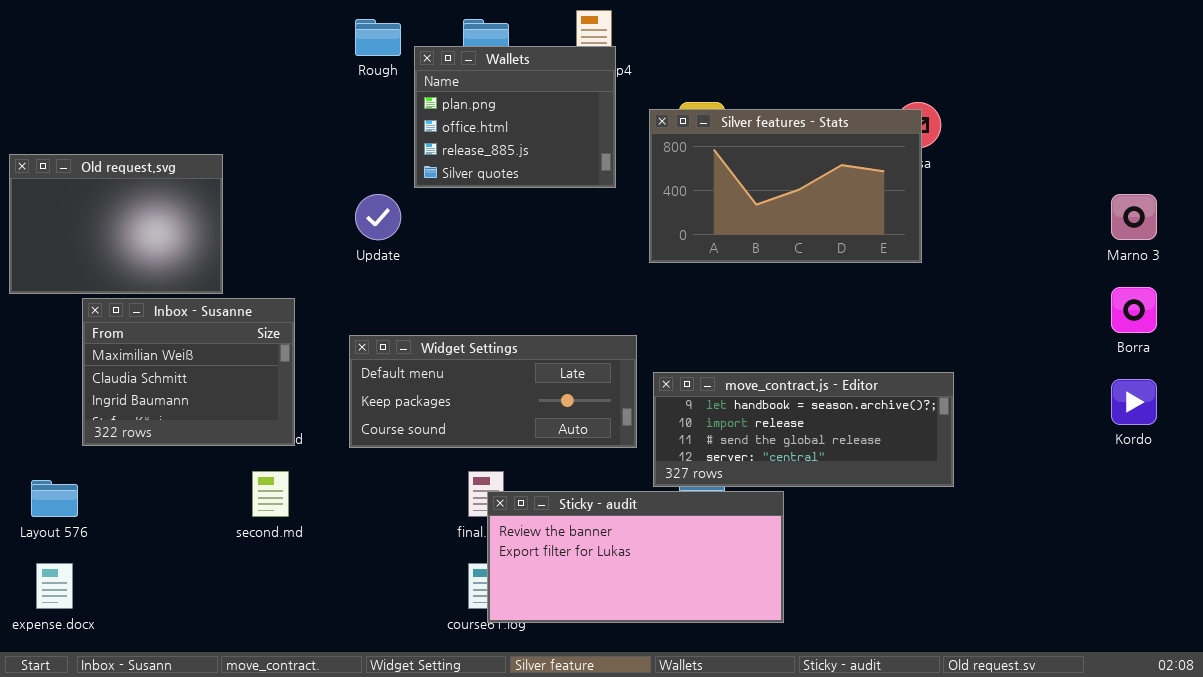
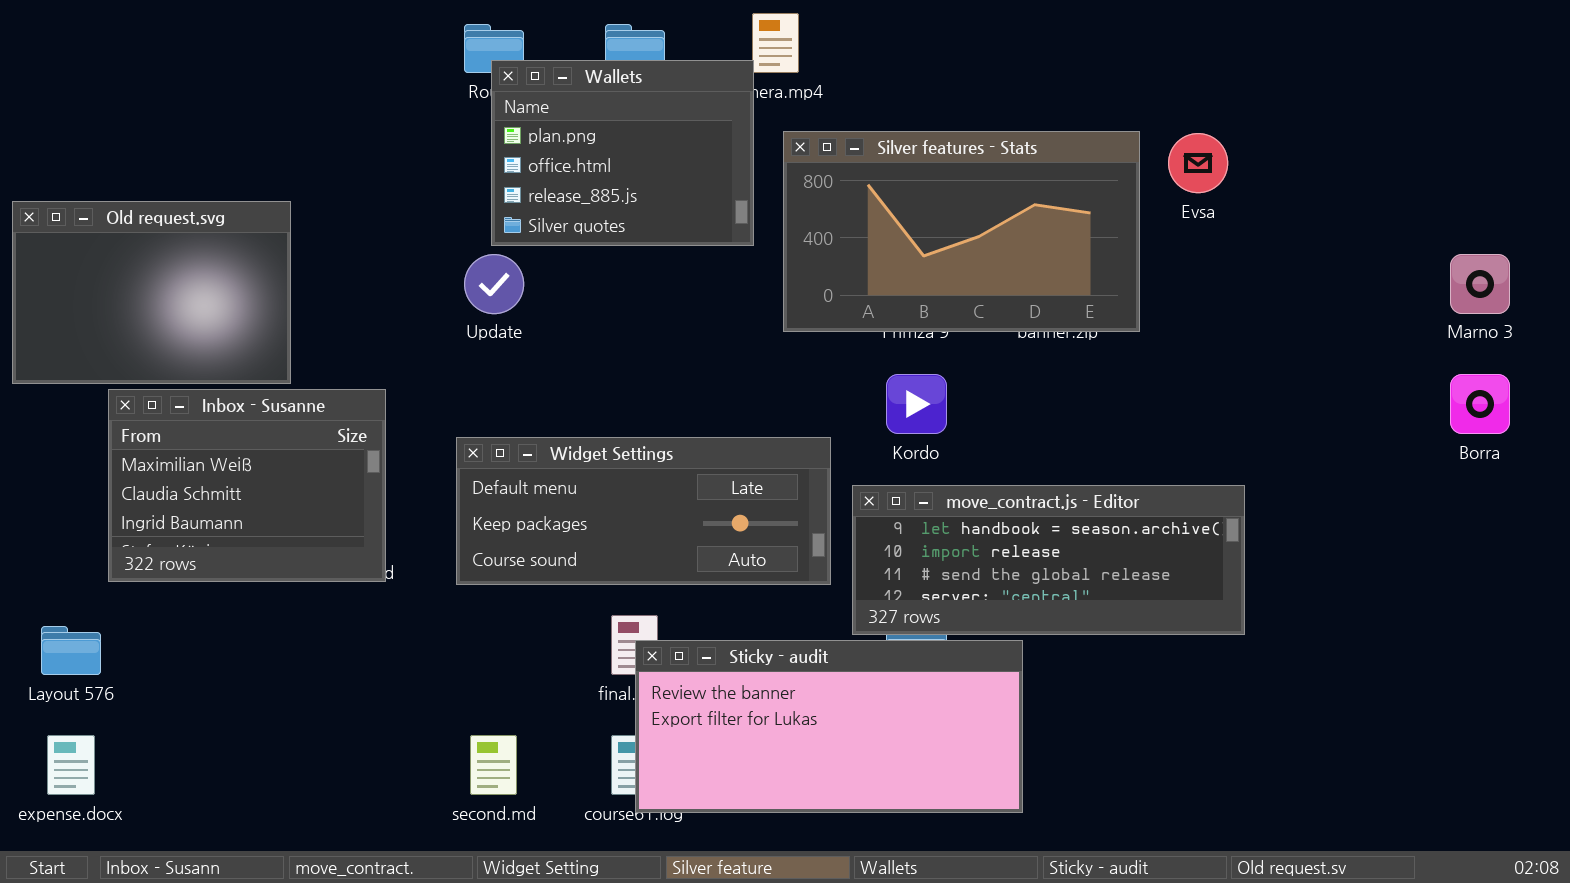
Wallets: [414,46,616,188] -> [491,60,754,246], moved
Silver features - Stats: [649,109,922,263] -> [783,131,1140,332], moved
Kordo: [1111,379,1157,425] -> [886,374,947,434], moved
second.md: [252,471,289,517] -> [470,735,517,795], moved

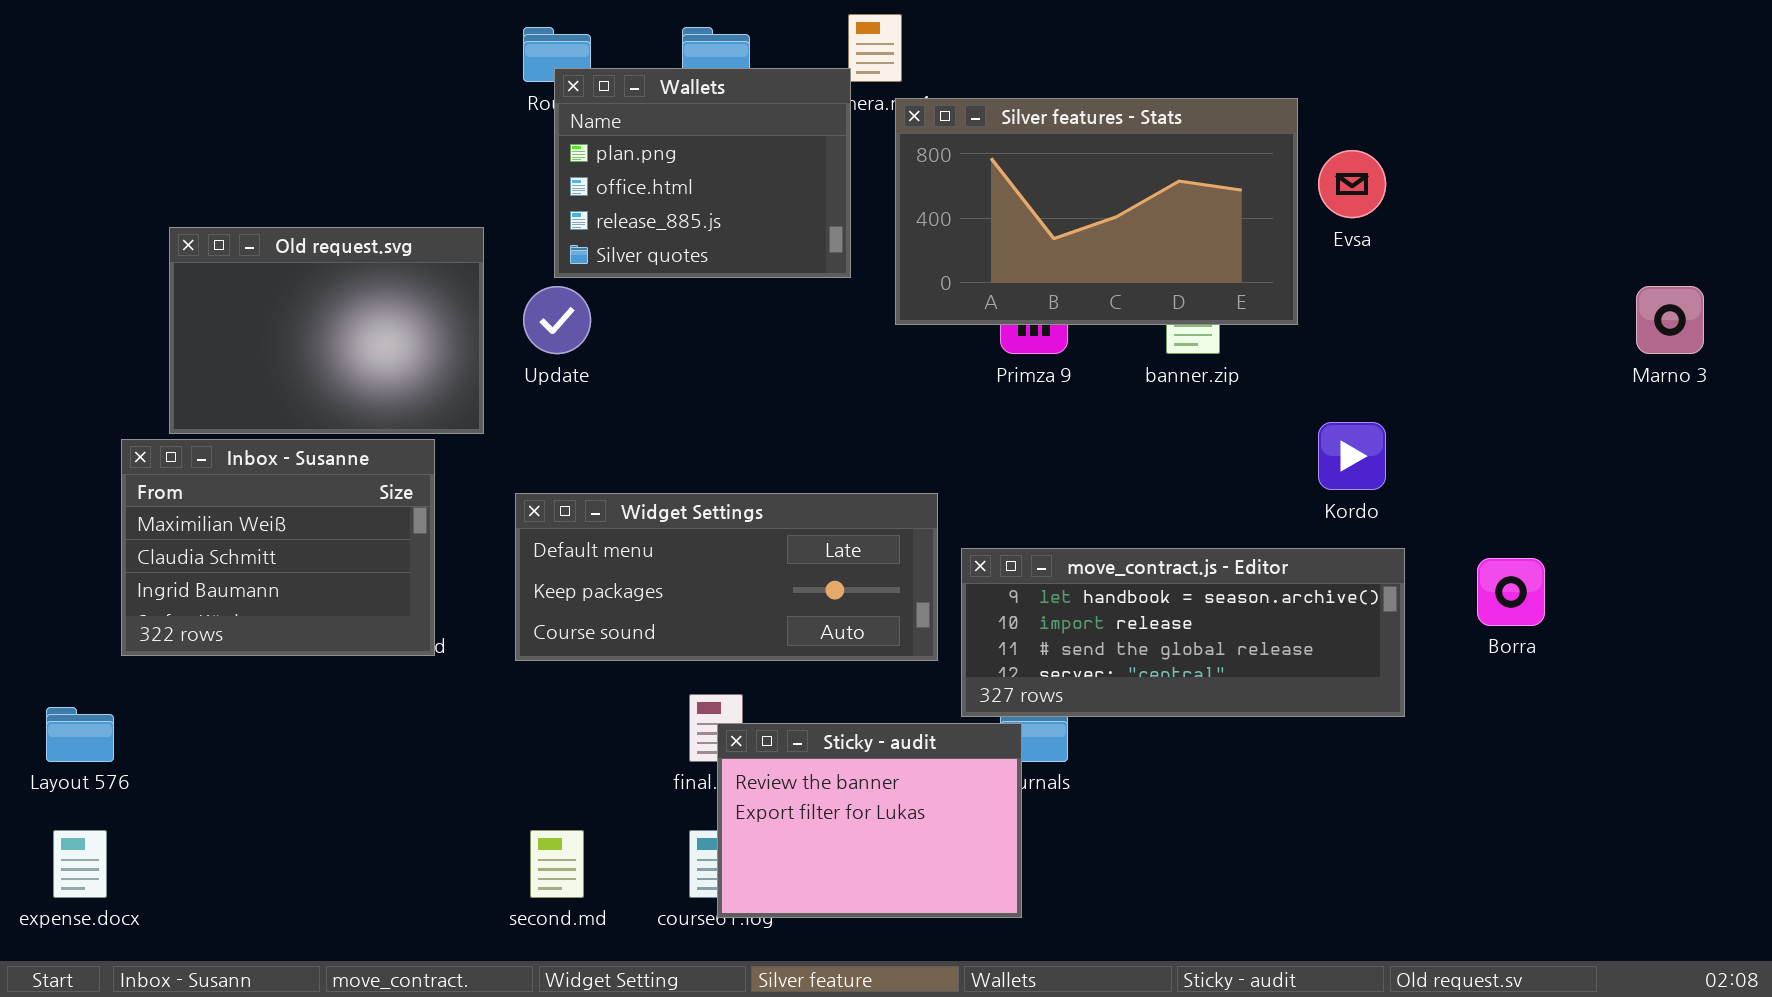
Silver features - Stats: [783,131,1140,332] -> [895,98,1298,325], moved
Old request.svg: [12,201,291,384] -> [169,227,484,434], moved
Kordo: [886,374,947,434] -> [1318,422,1386,490], moved
Borra: [1450,374,1510,434] -> [1477,558,1545,626], moved
Sticky - audit: [635,640,1023,813] -> [717,723,1022,918], resized

